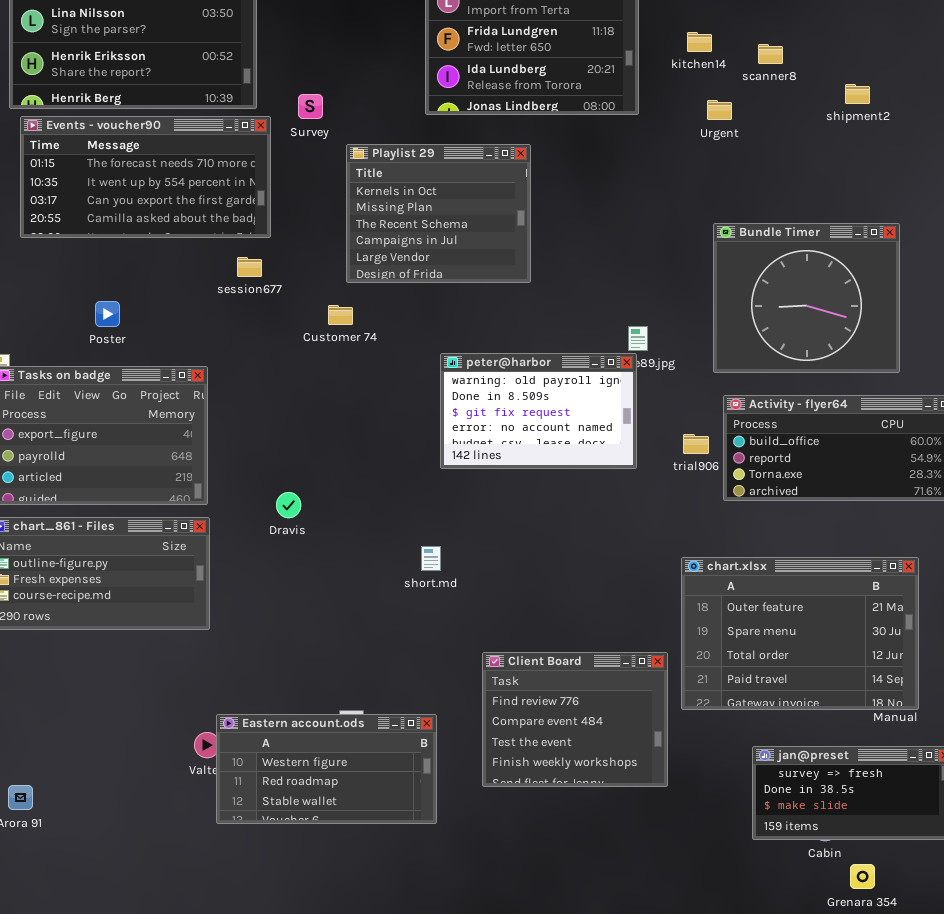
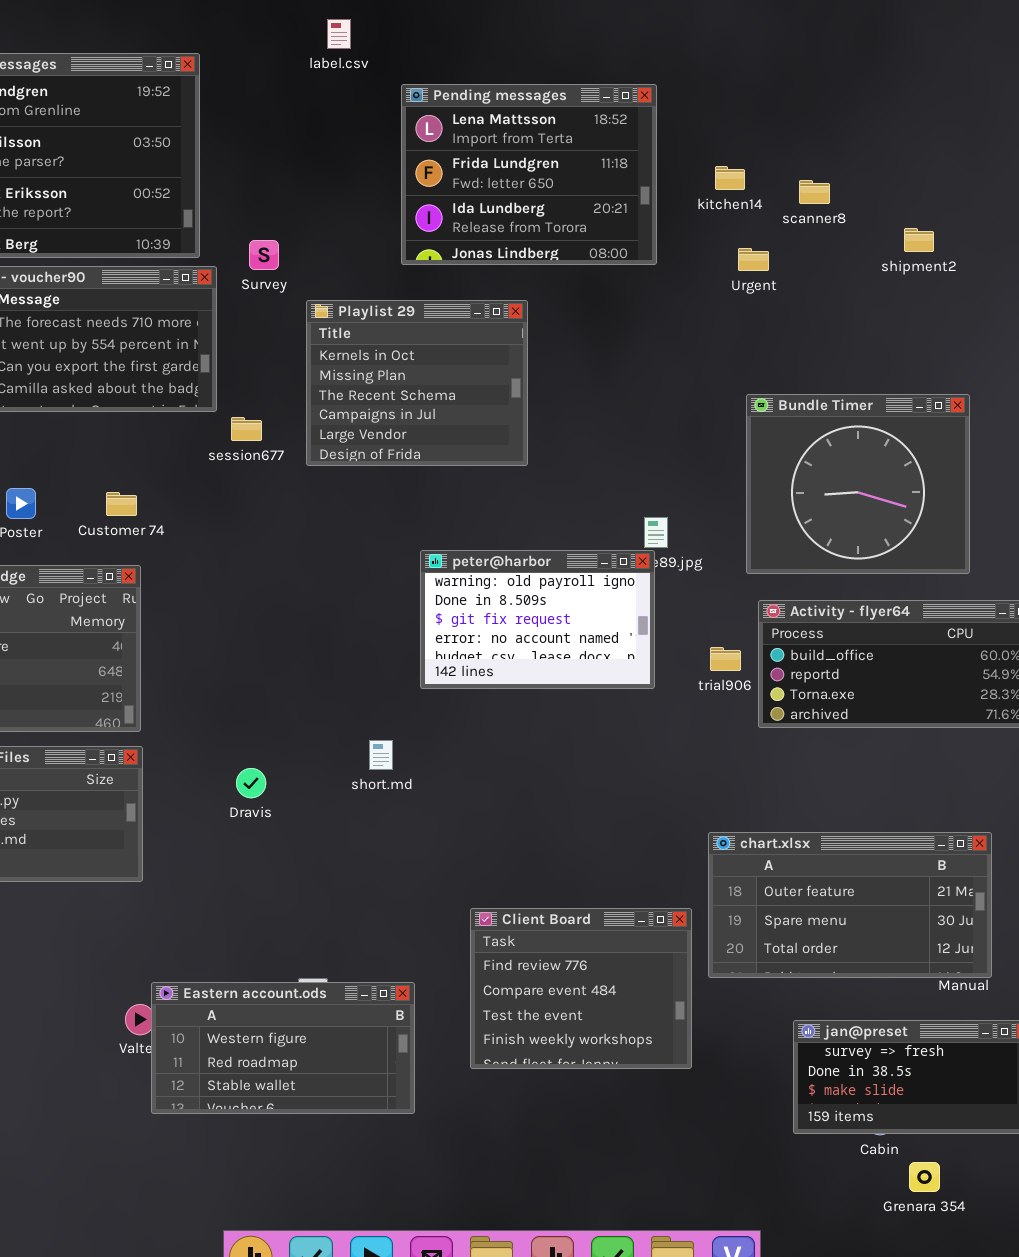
session677: [237,257,262,277] -> [231,417,262,441], moved
Customer 74: [328,305,353,325] -> [106,492,137,516], moved
Dravis: [276,492,301,518] -> [236,768,266,798], moved
short.md: [421,546,441,571] -> [369,740,393,770], moved
chart.xlsx: [681,557,919,710] -> [708,832,992,978], resized

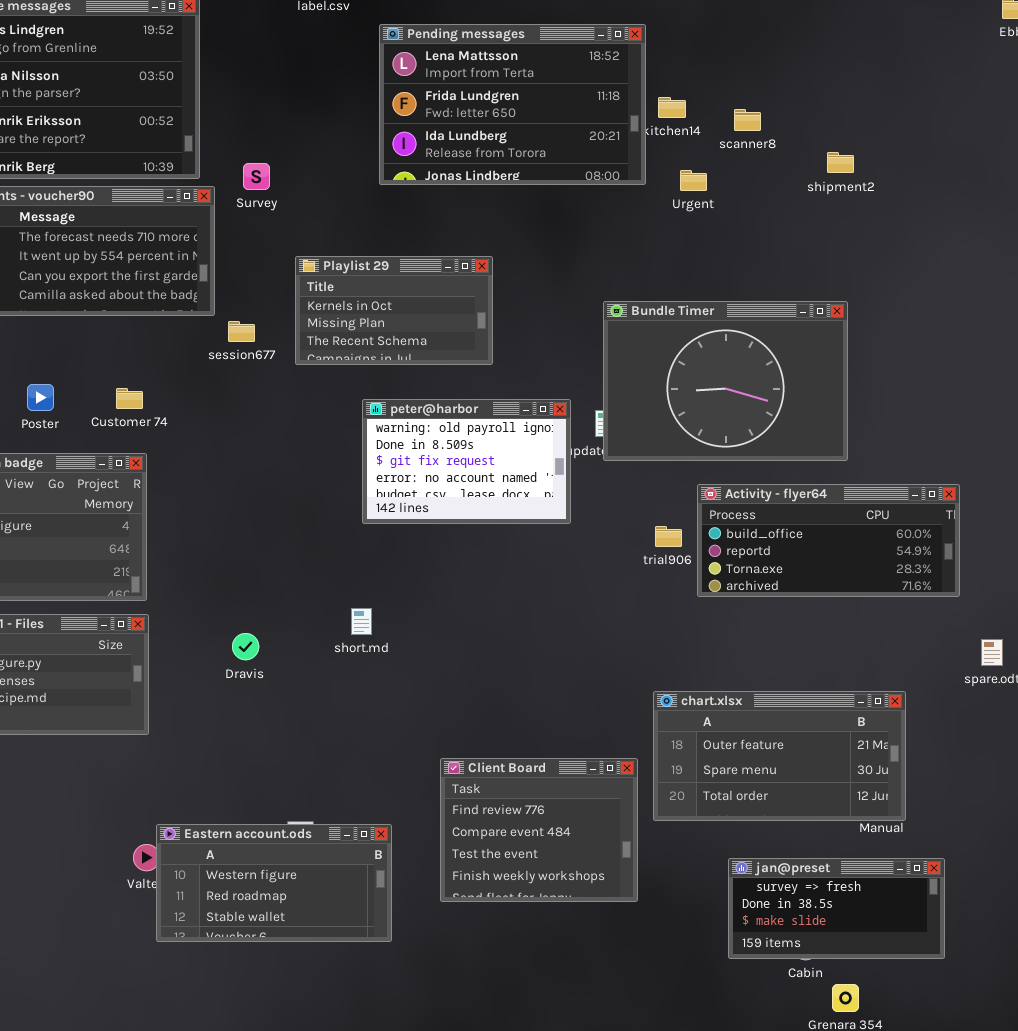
Pending messages: [401,84,657,265] -> [379,24,646,185], resized
Playlist 29: [306,300,528,466] -> [295,256,493,365], resized
Bundle Timer: [746,394,970,574] -> [603,301,848,461], moved, resized
peter@harbor: [420,550,655,689] -> [362,399,571,524], moved

